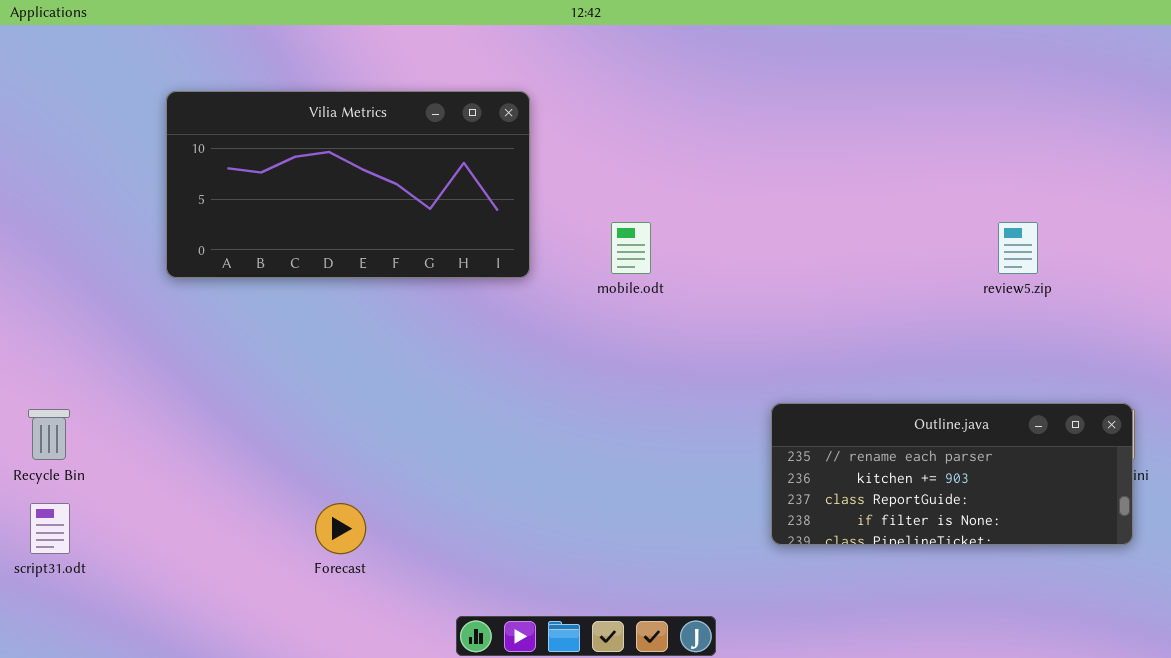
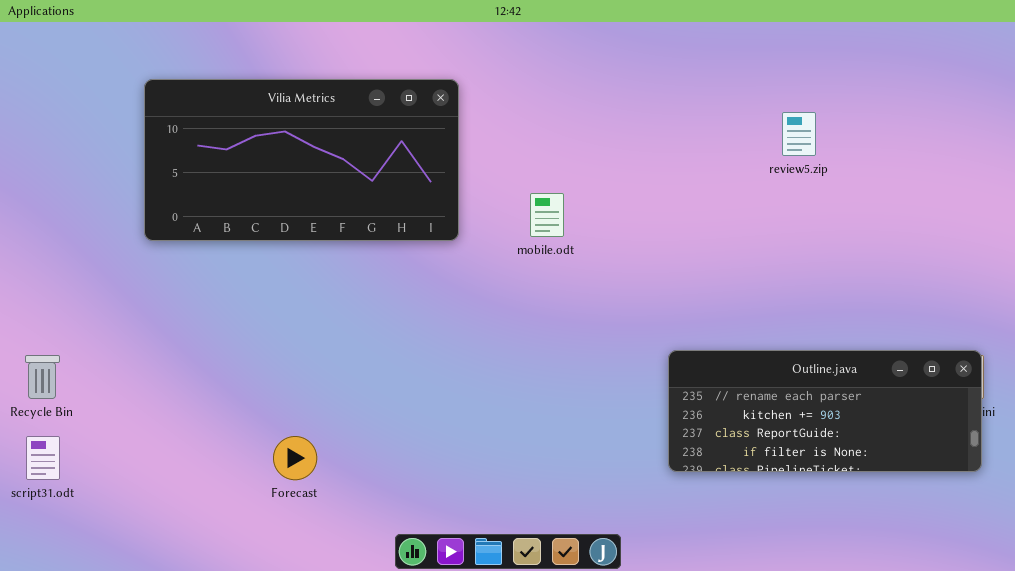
review5.zip: [998,222,1038,274] -> [782,112,816,156], moved

